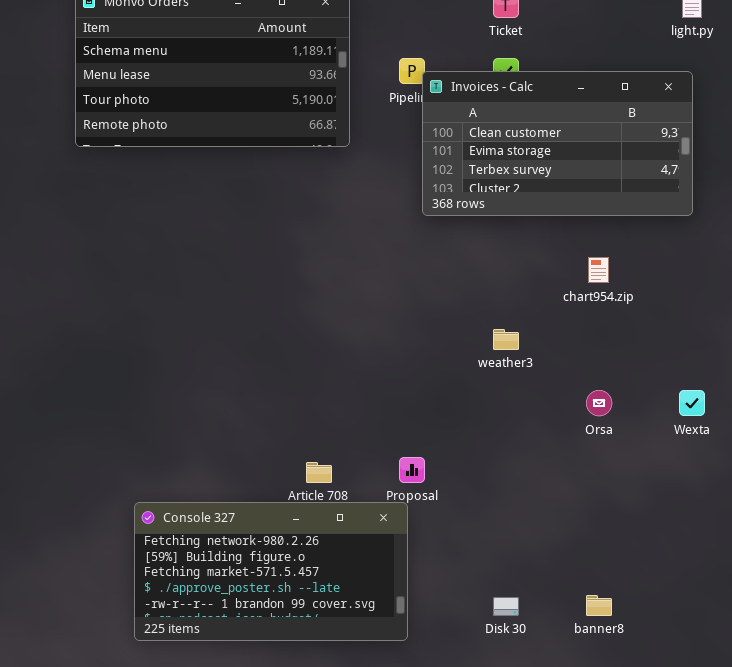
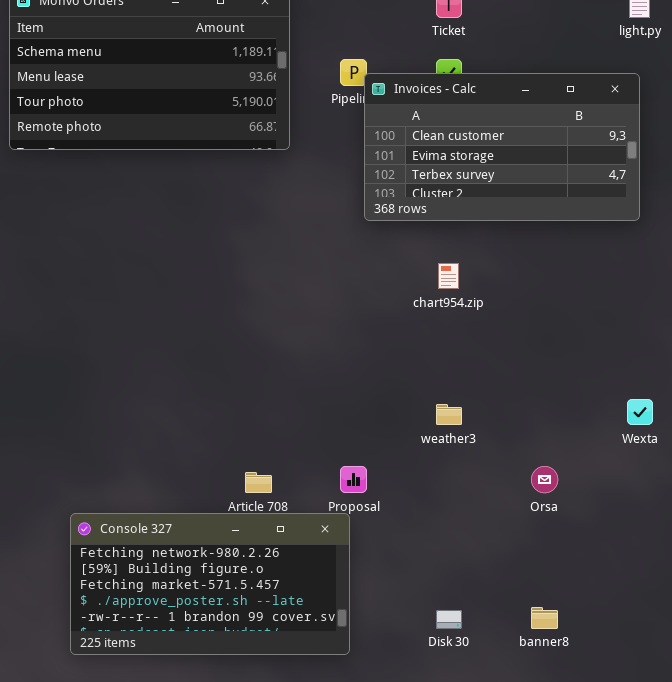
chart954.zip: [588,257,609,283] -> [438,263,459,289], moved
weather3: [493,329,519,350] -> [436,404,462,425], moved
Orsa: [586,390,612,416] -> [531,466,558,493], moved

